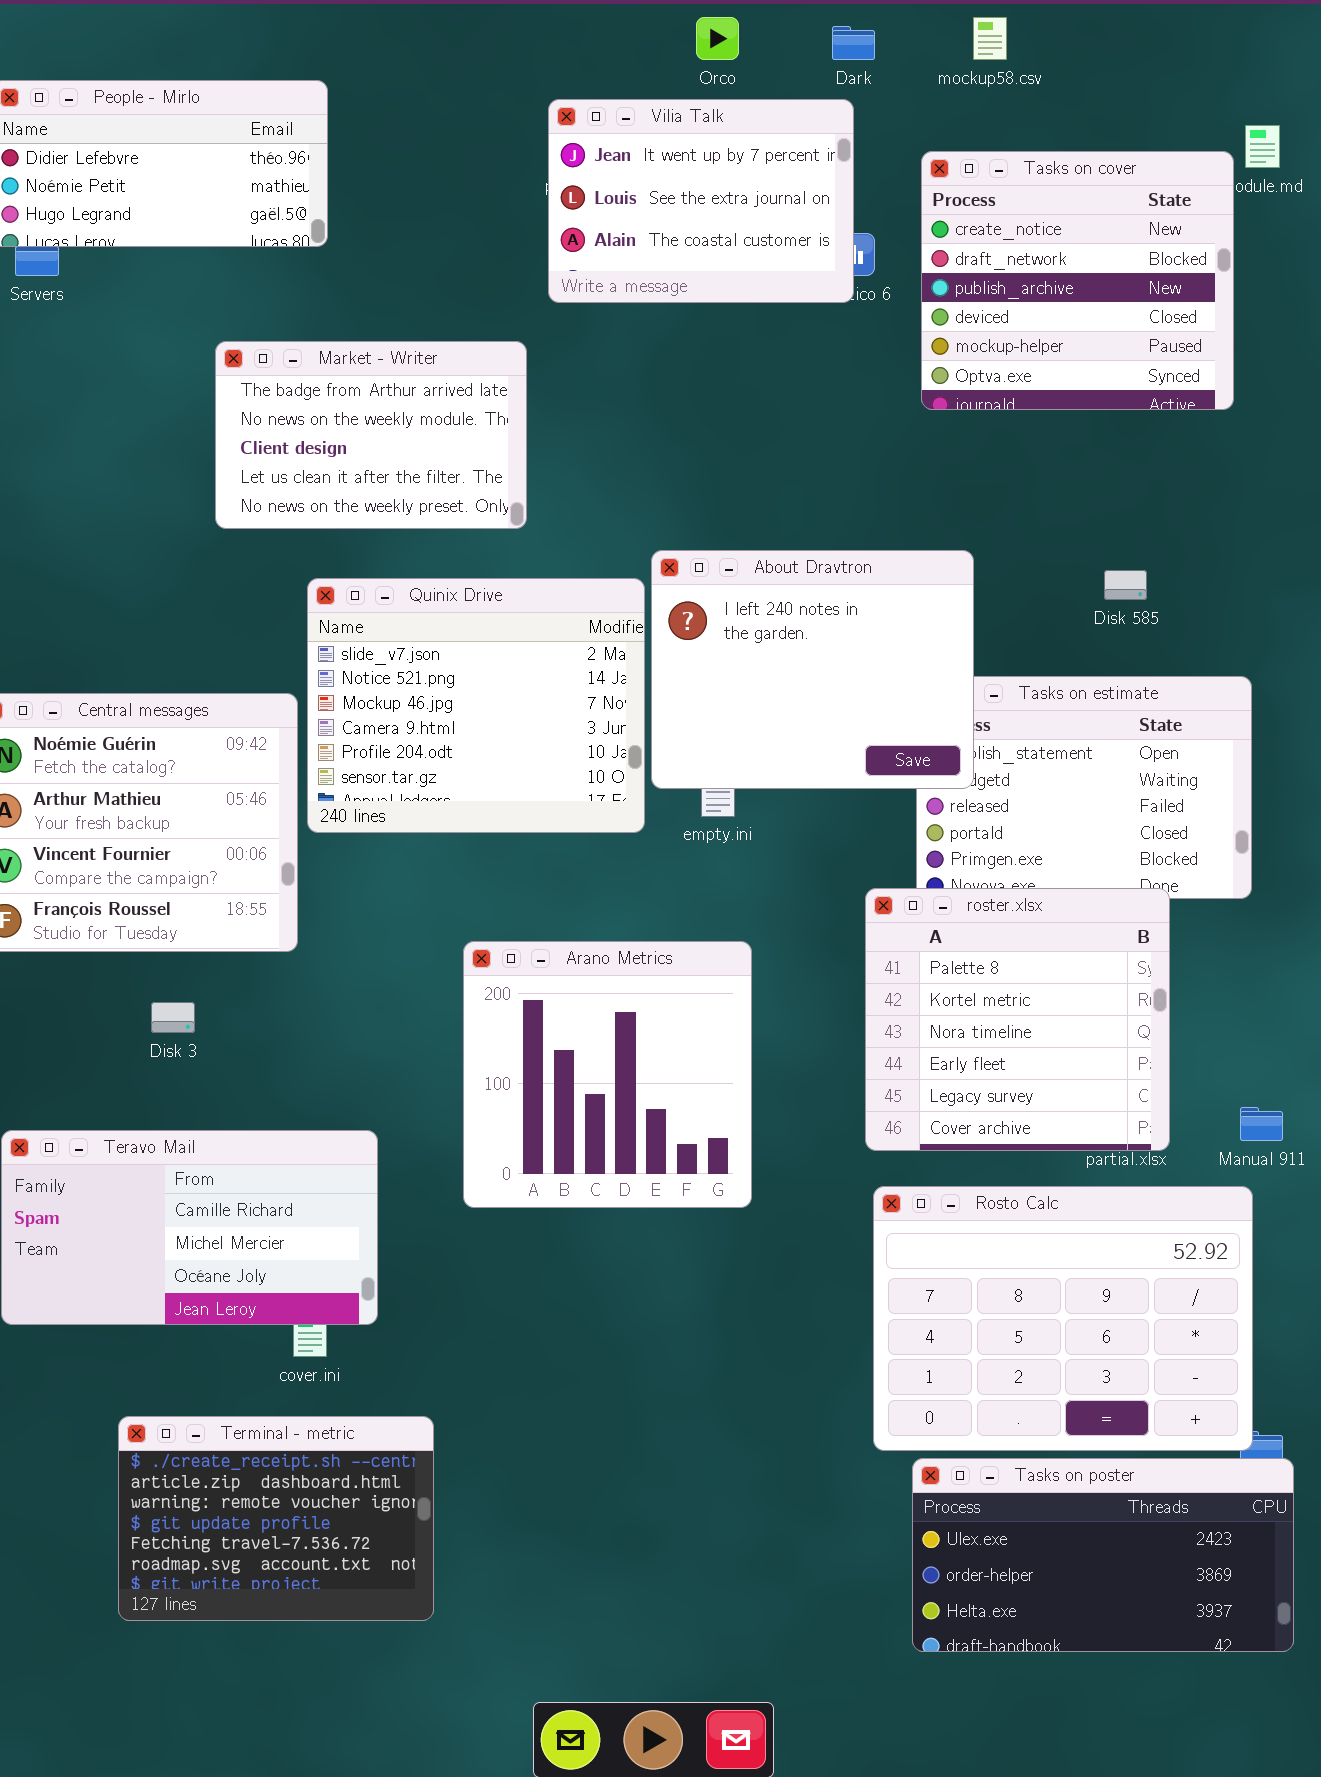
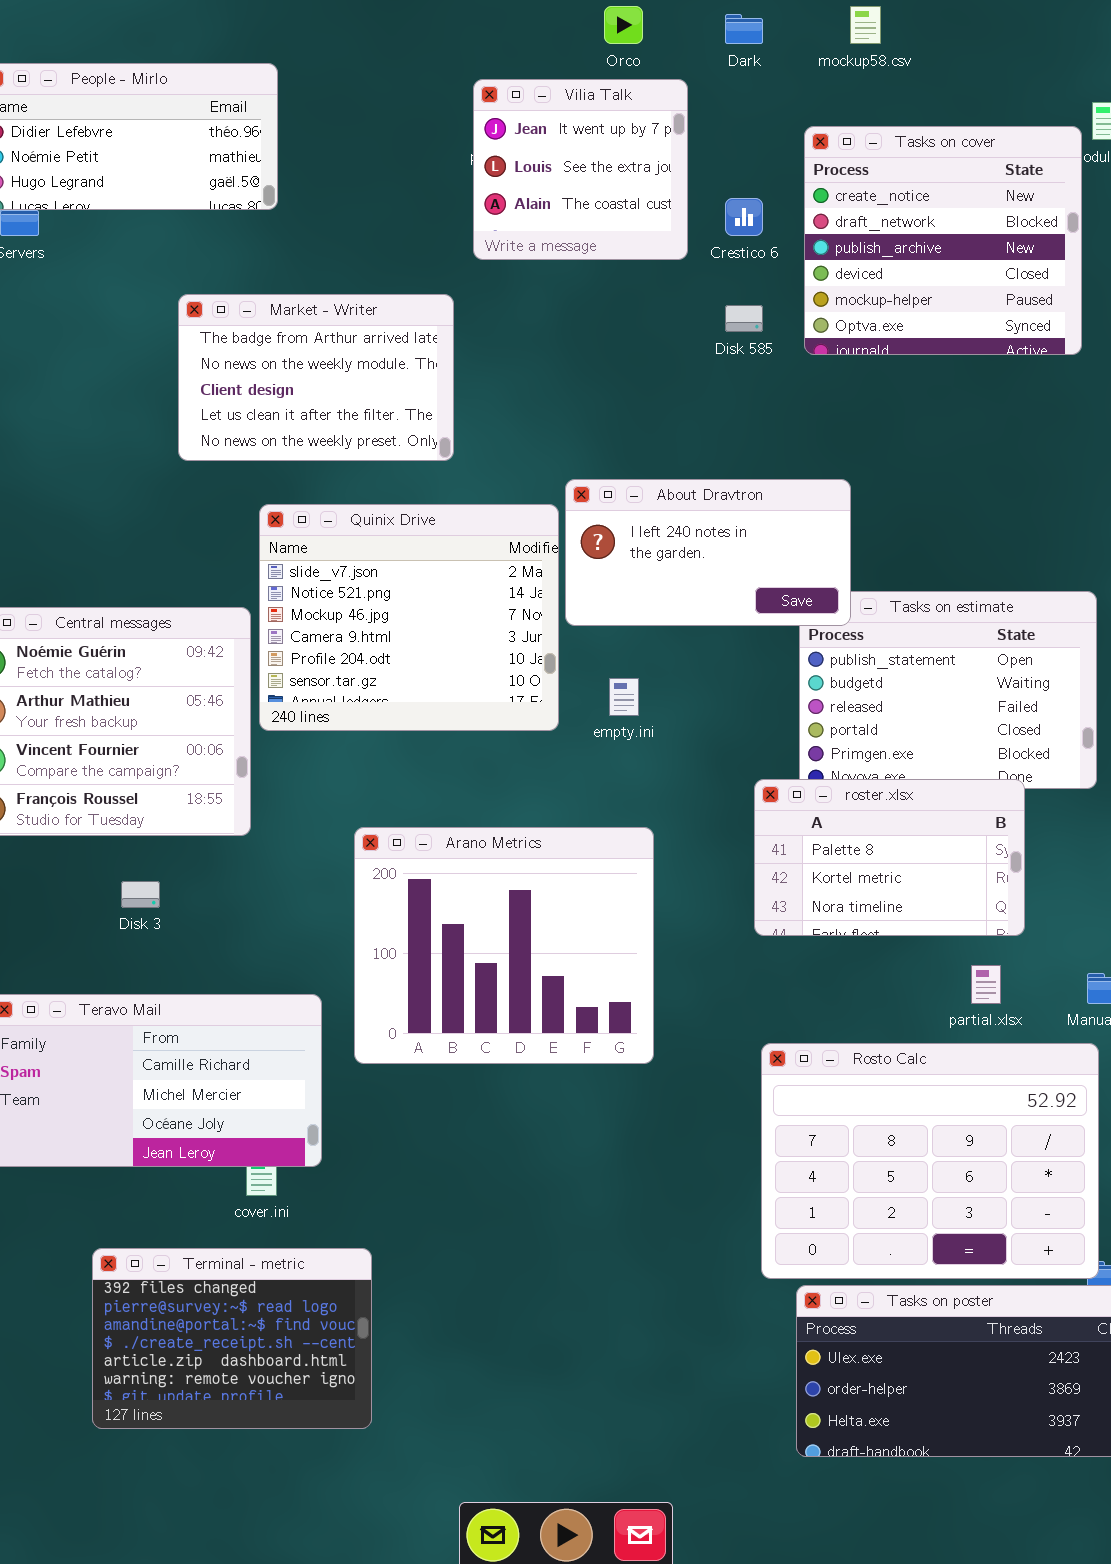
Vilia Talk: [548,99,854,303] -> [473,79,688,260], resized
About Dravtron: [651,550,974,789] -> [565,479,851,626], resized
Disk 585: [1104,570,1147,600] -> [725,305,763,332], moved
roster.xlsx: [865,888,1170,1151] -> [754,779,1025,936], resized
Arano Metrics: [463,941,752,1208] -> [354,827,654,1064], resized
Terminal - metric: [118,1416,434,1621] -> [92,1248,372,1429], scrolled up 3 rows

